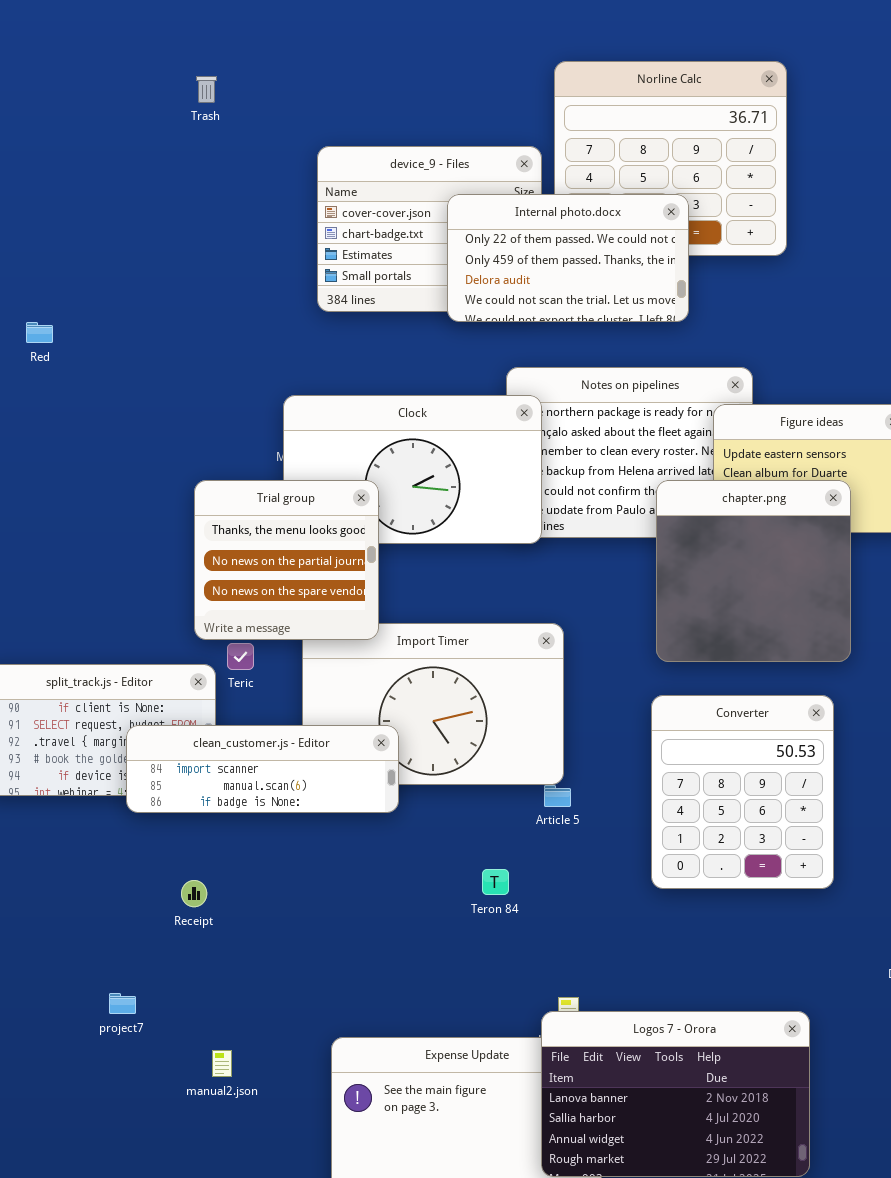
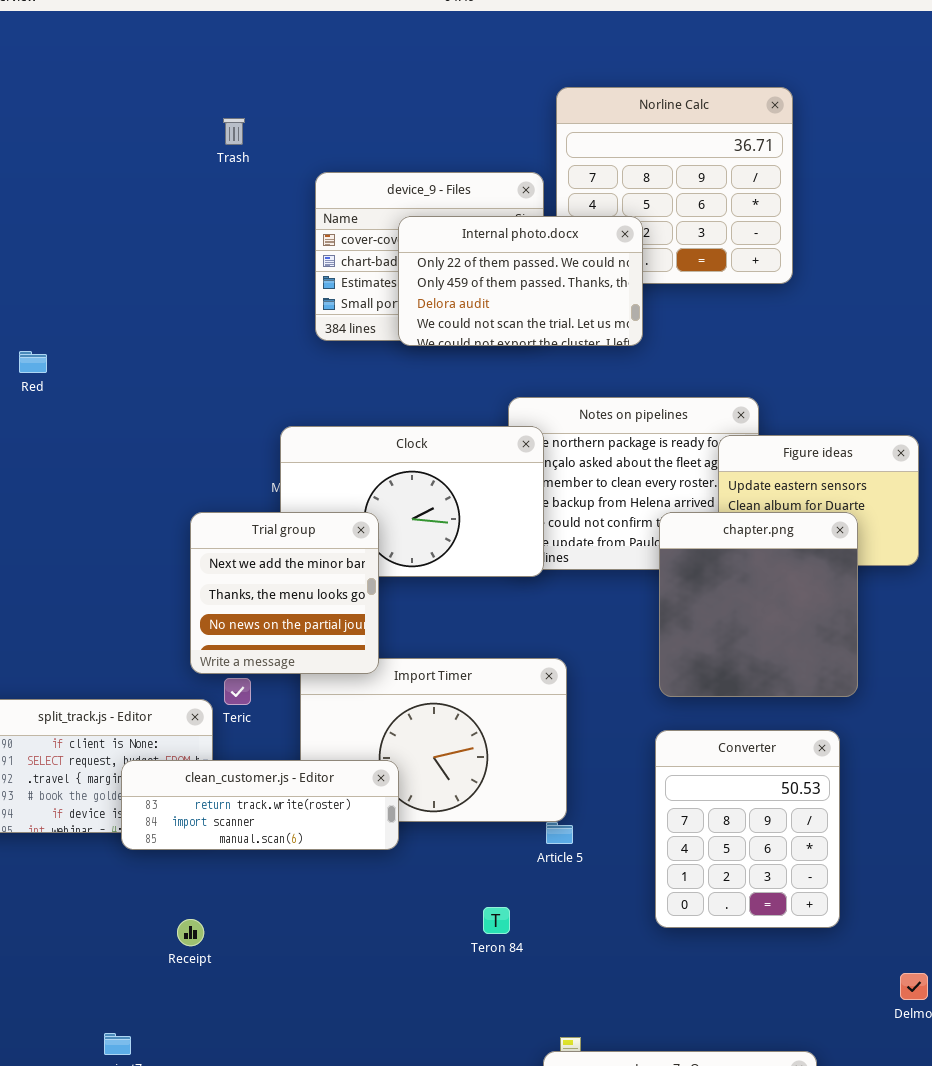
Trash: [196,76,217,103] -> [223,118,245,145], moved
Internal photo.docx: [447,194,689,322] -> [398,216,643,346], moved
Trial group: [194,480,379,640] -> [190,512,379,674], scrolled up 1 row
clean_customer.js - Editor: [126,725,399,813] -> [121,760,399,850], scrolled up 1 row

